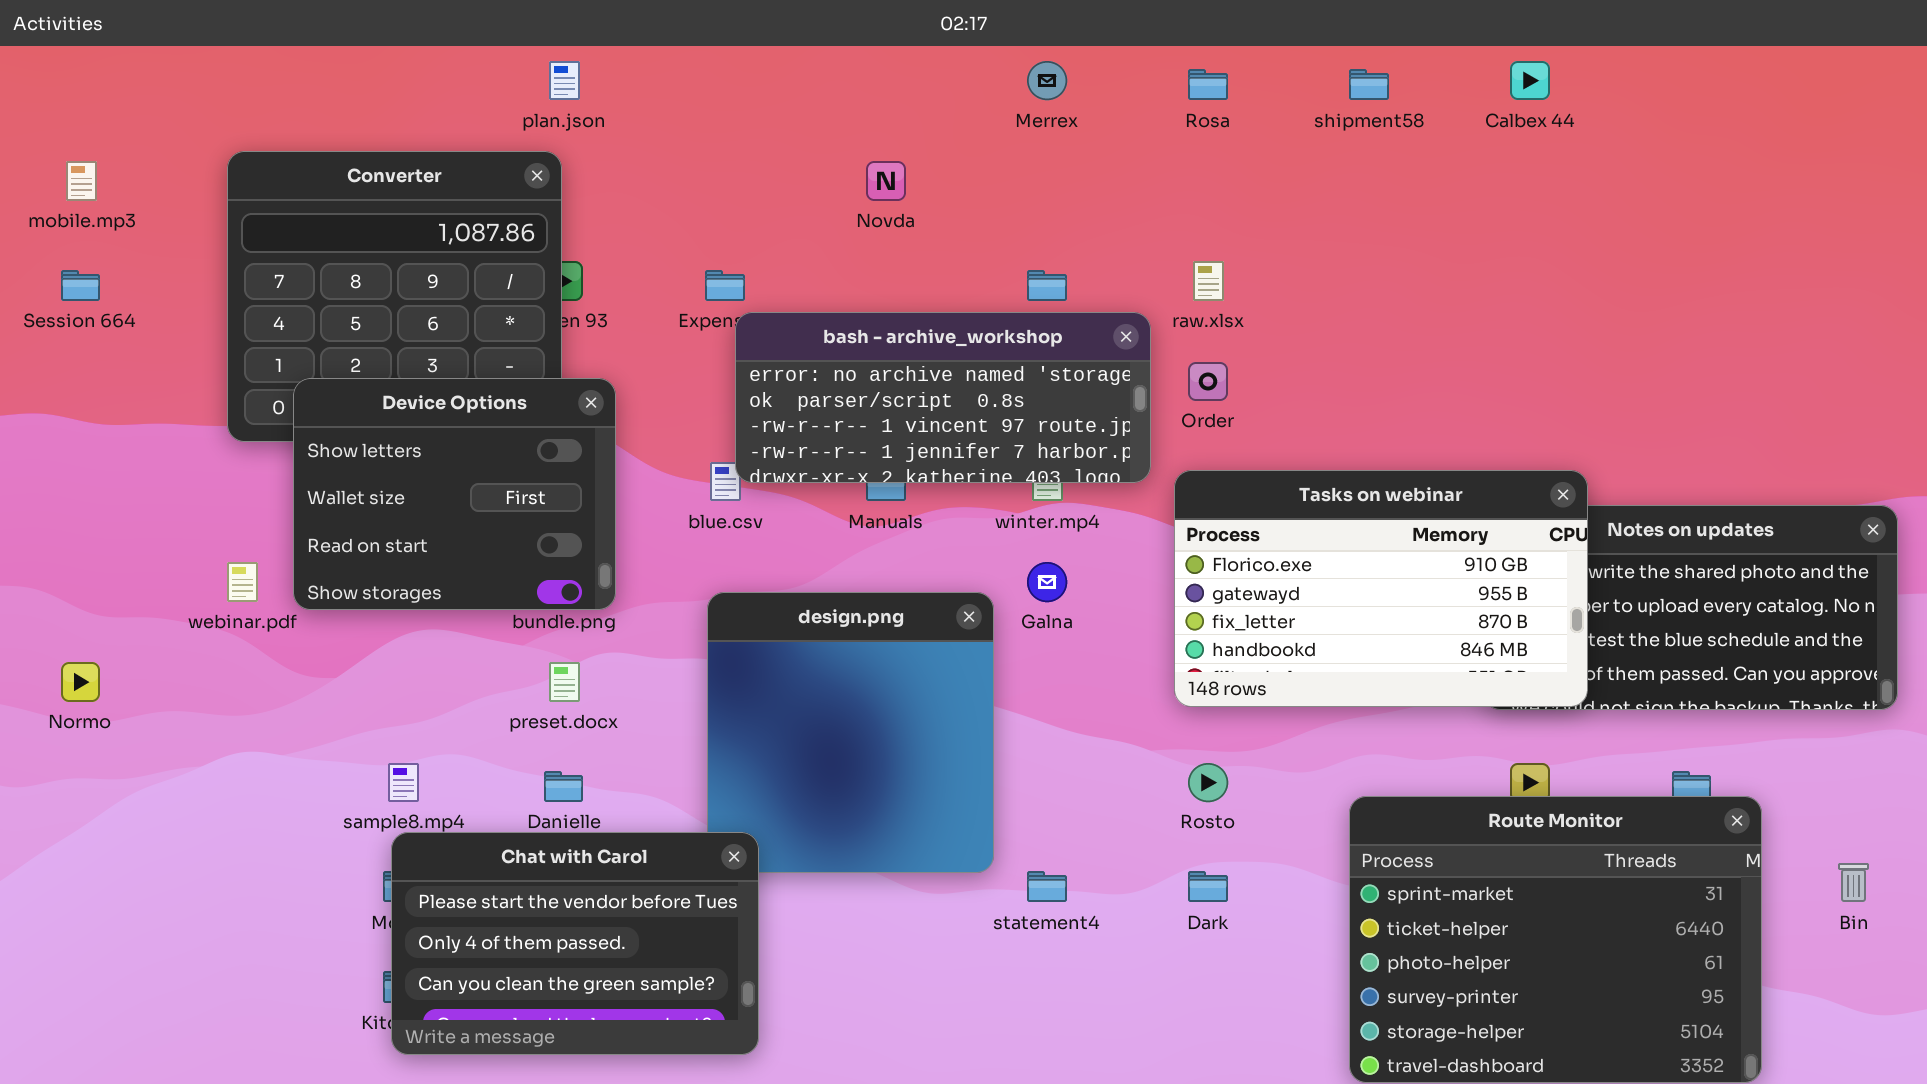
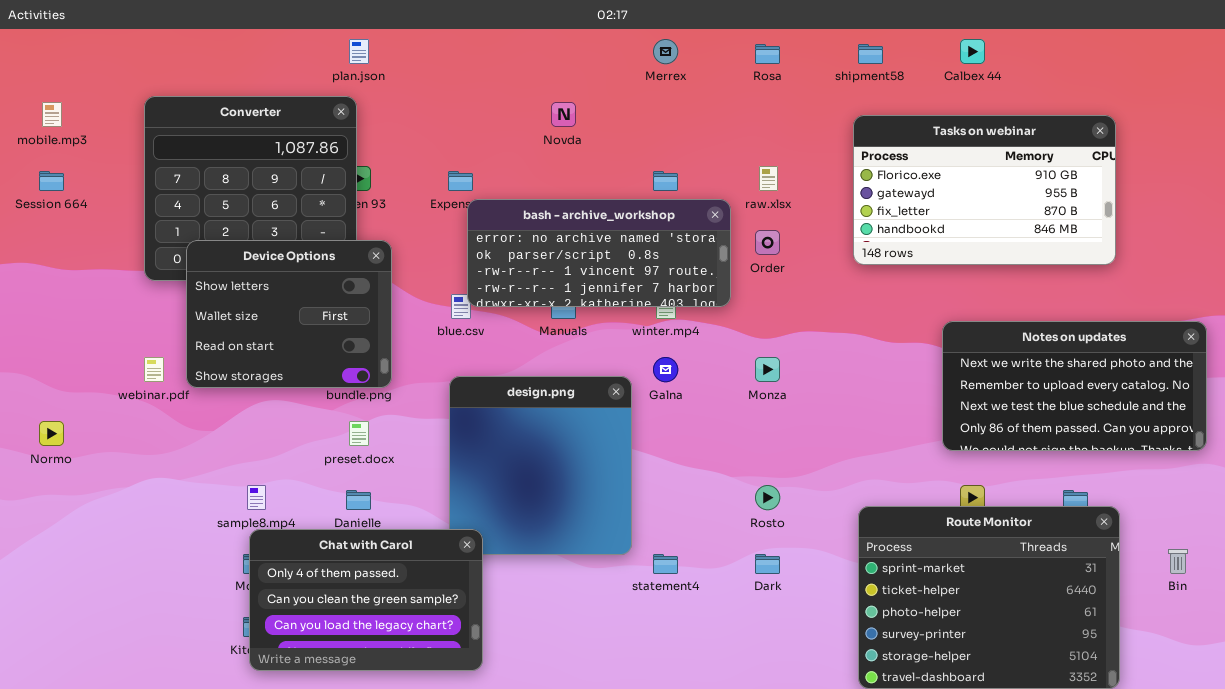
Tasks on webinar: [1174,470,1588,707] -> [853,115,1116,265], moved
Chat with Carol: [391,832,759,1055] -> [249,529,483,671], scrolled down 1 row

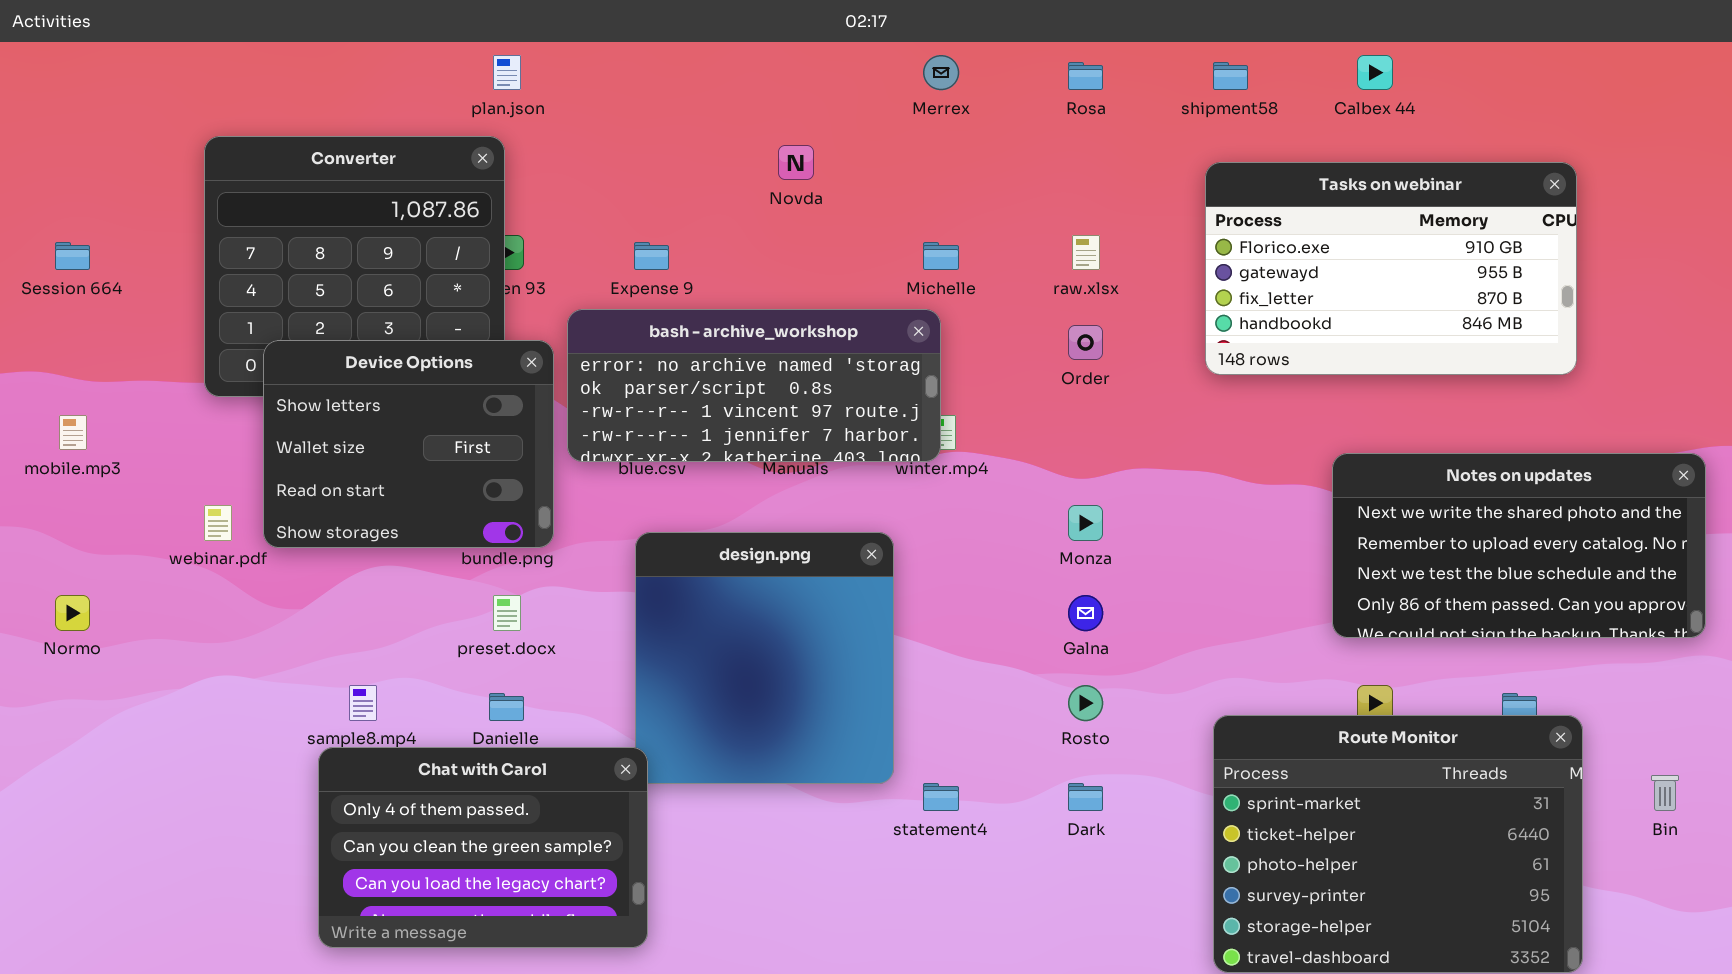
mobile.mp3: [42,102,62,127] -> [59,415,87,450], moved
bash - archive_workshop: [467,199,731,307] -> [567,309,941,462], moved
Galna: [653,357,678,382] -> [1068,595,1103,631], moved
Chat with Carol: [249,529,483,671] -> [318,747,648,948], moved

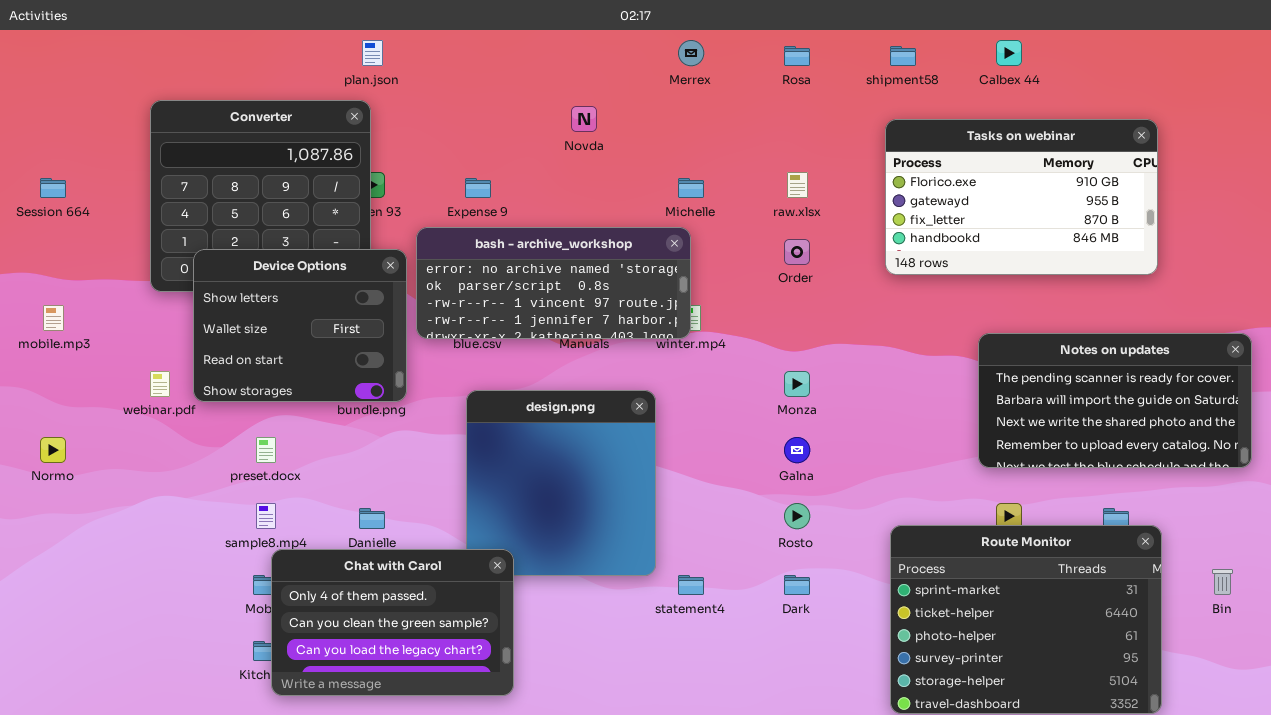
Notes on updates: [1332,453,1706,638] -> [978,333,1252,468], scrolled up 2 rows
preset.docx: [493,595,521,631] -> [256,437,276,463], moved
Chat with Carol: [318,747,648,948] -> [271,549,514,696], moved

